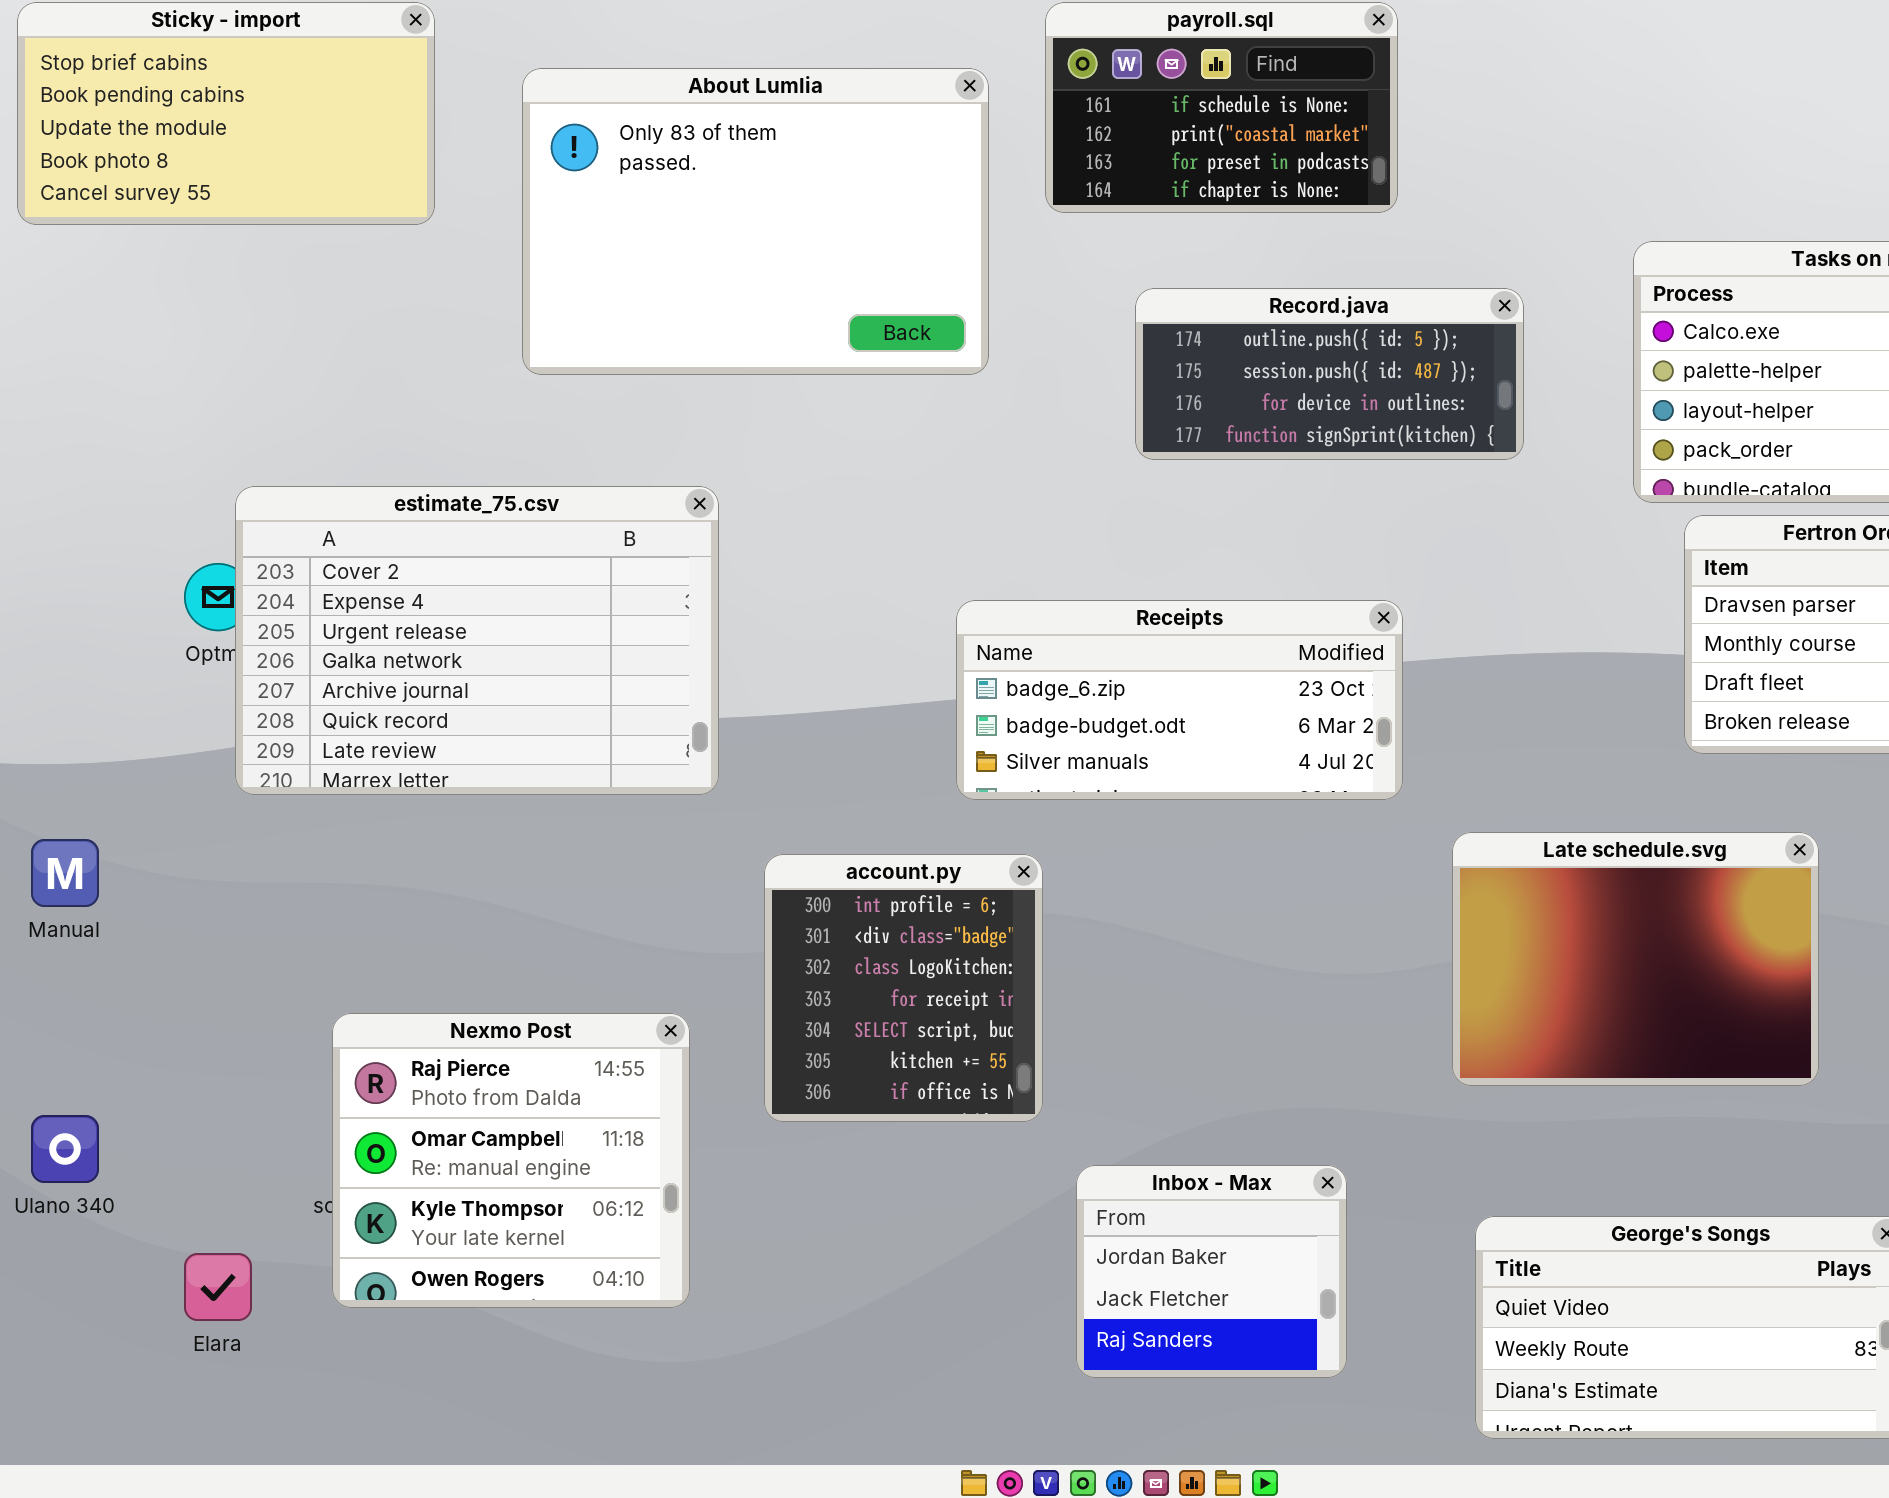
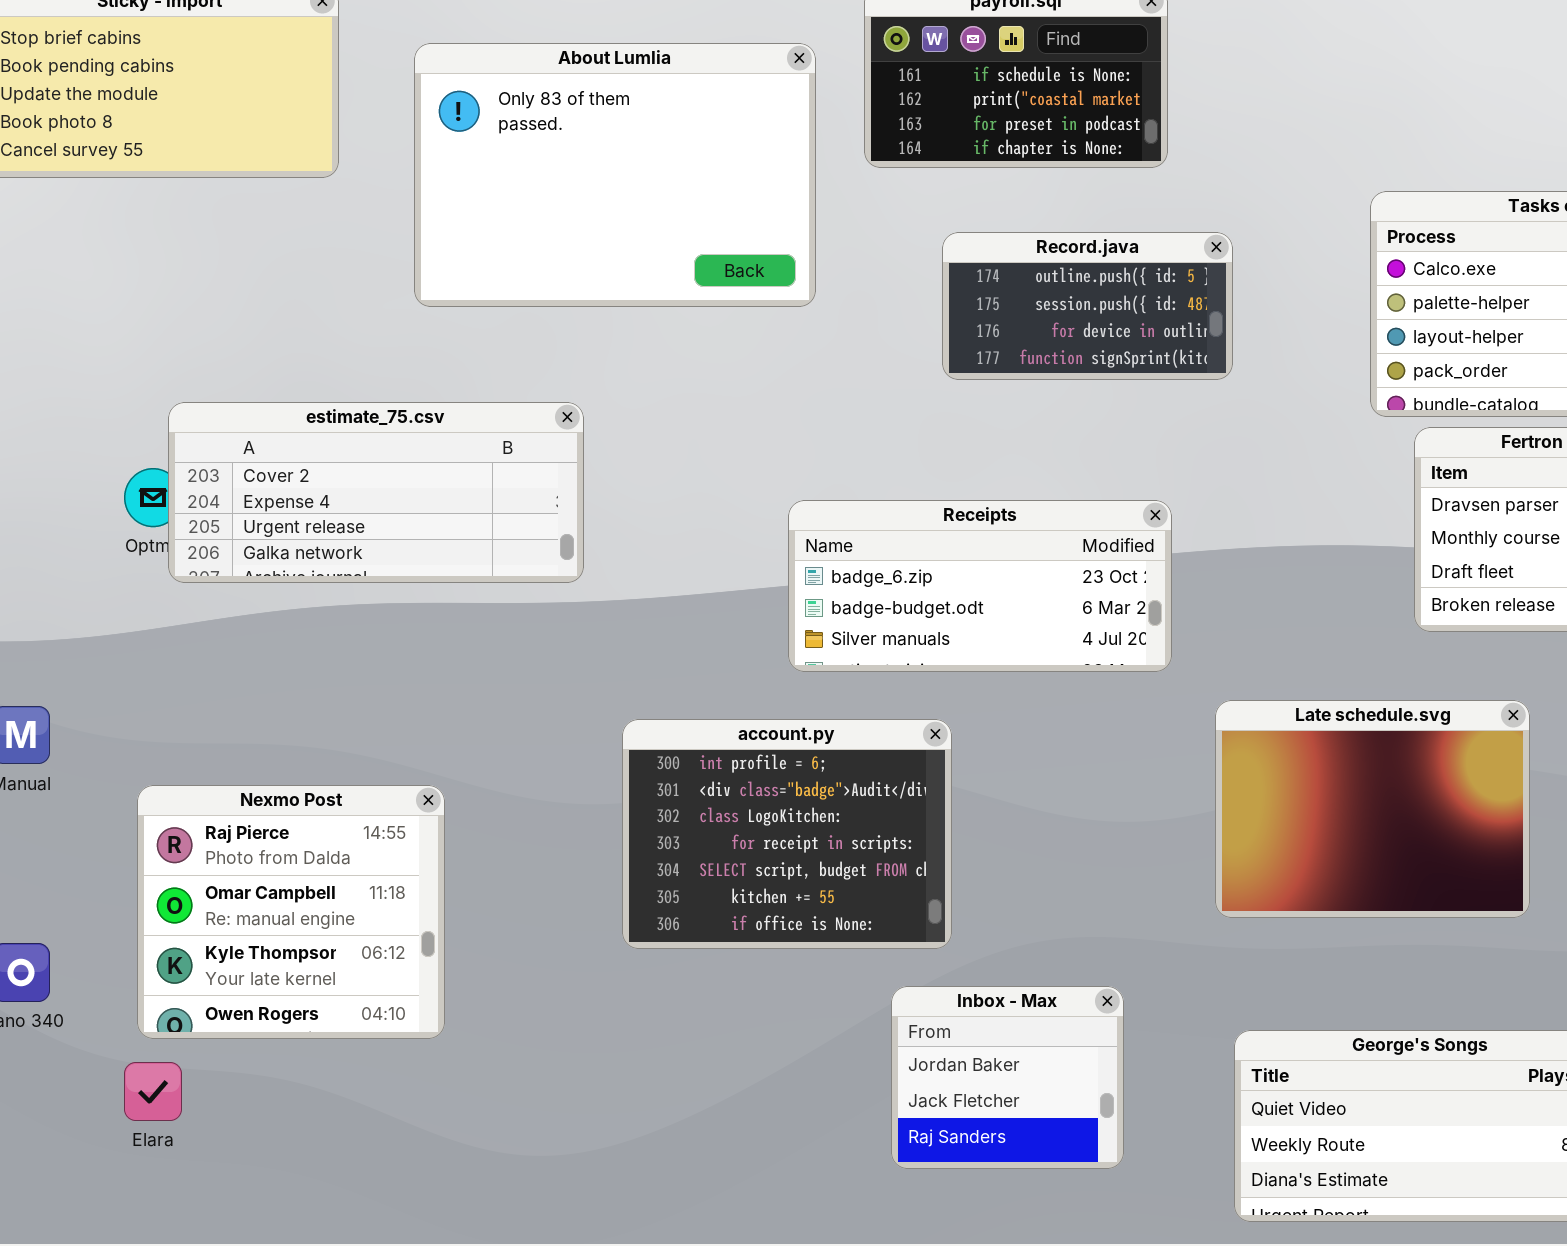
Record.java: [1135,288,1524,460] -> [942,232,1233,380], resized
estimate_75.csv: [235,486,719,795] -> [168,402,584,583], resized
account.py: [764,854,1043,1122] -> [622,719,952,949], resized
Nexmo Post: [332,1013,690,1308] -> [137,785,445,1039], moved

